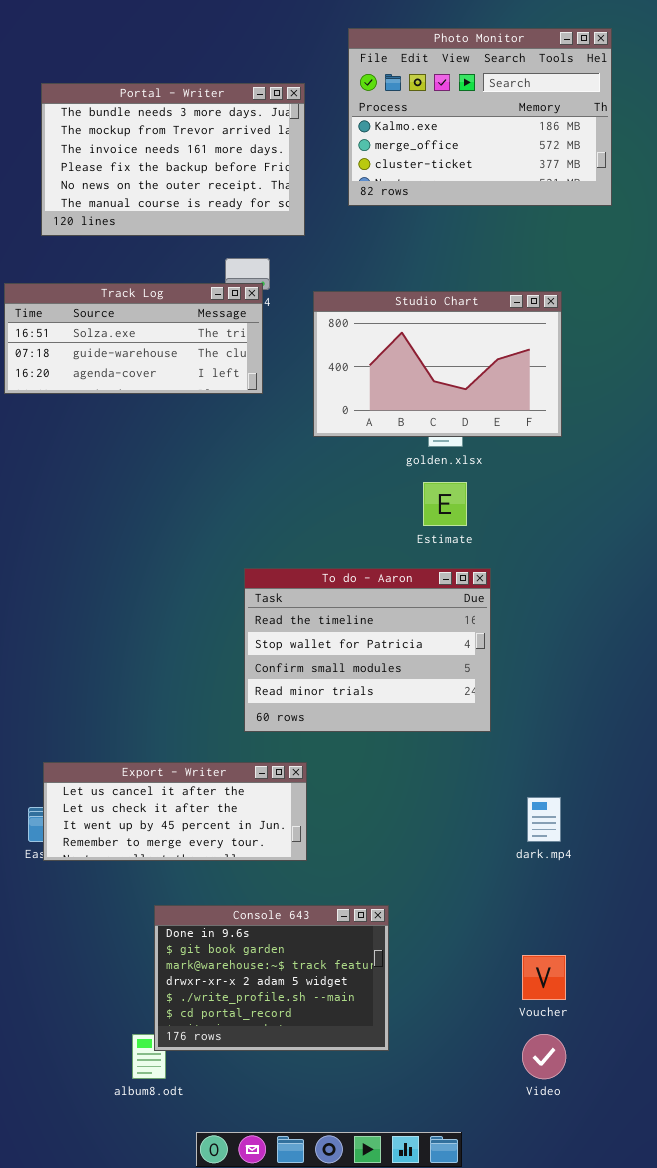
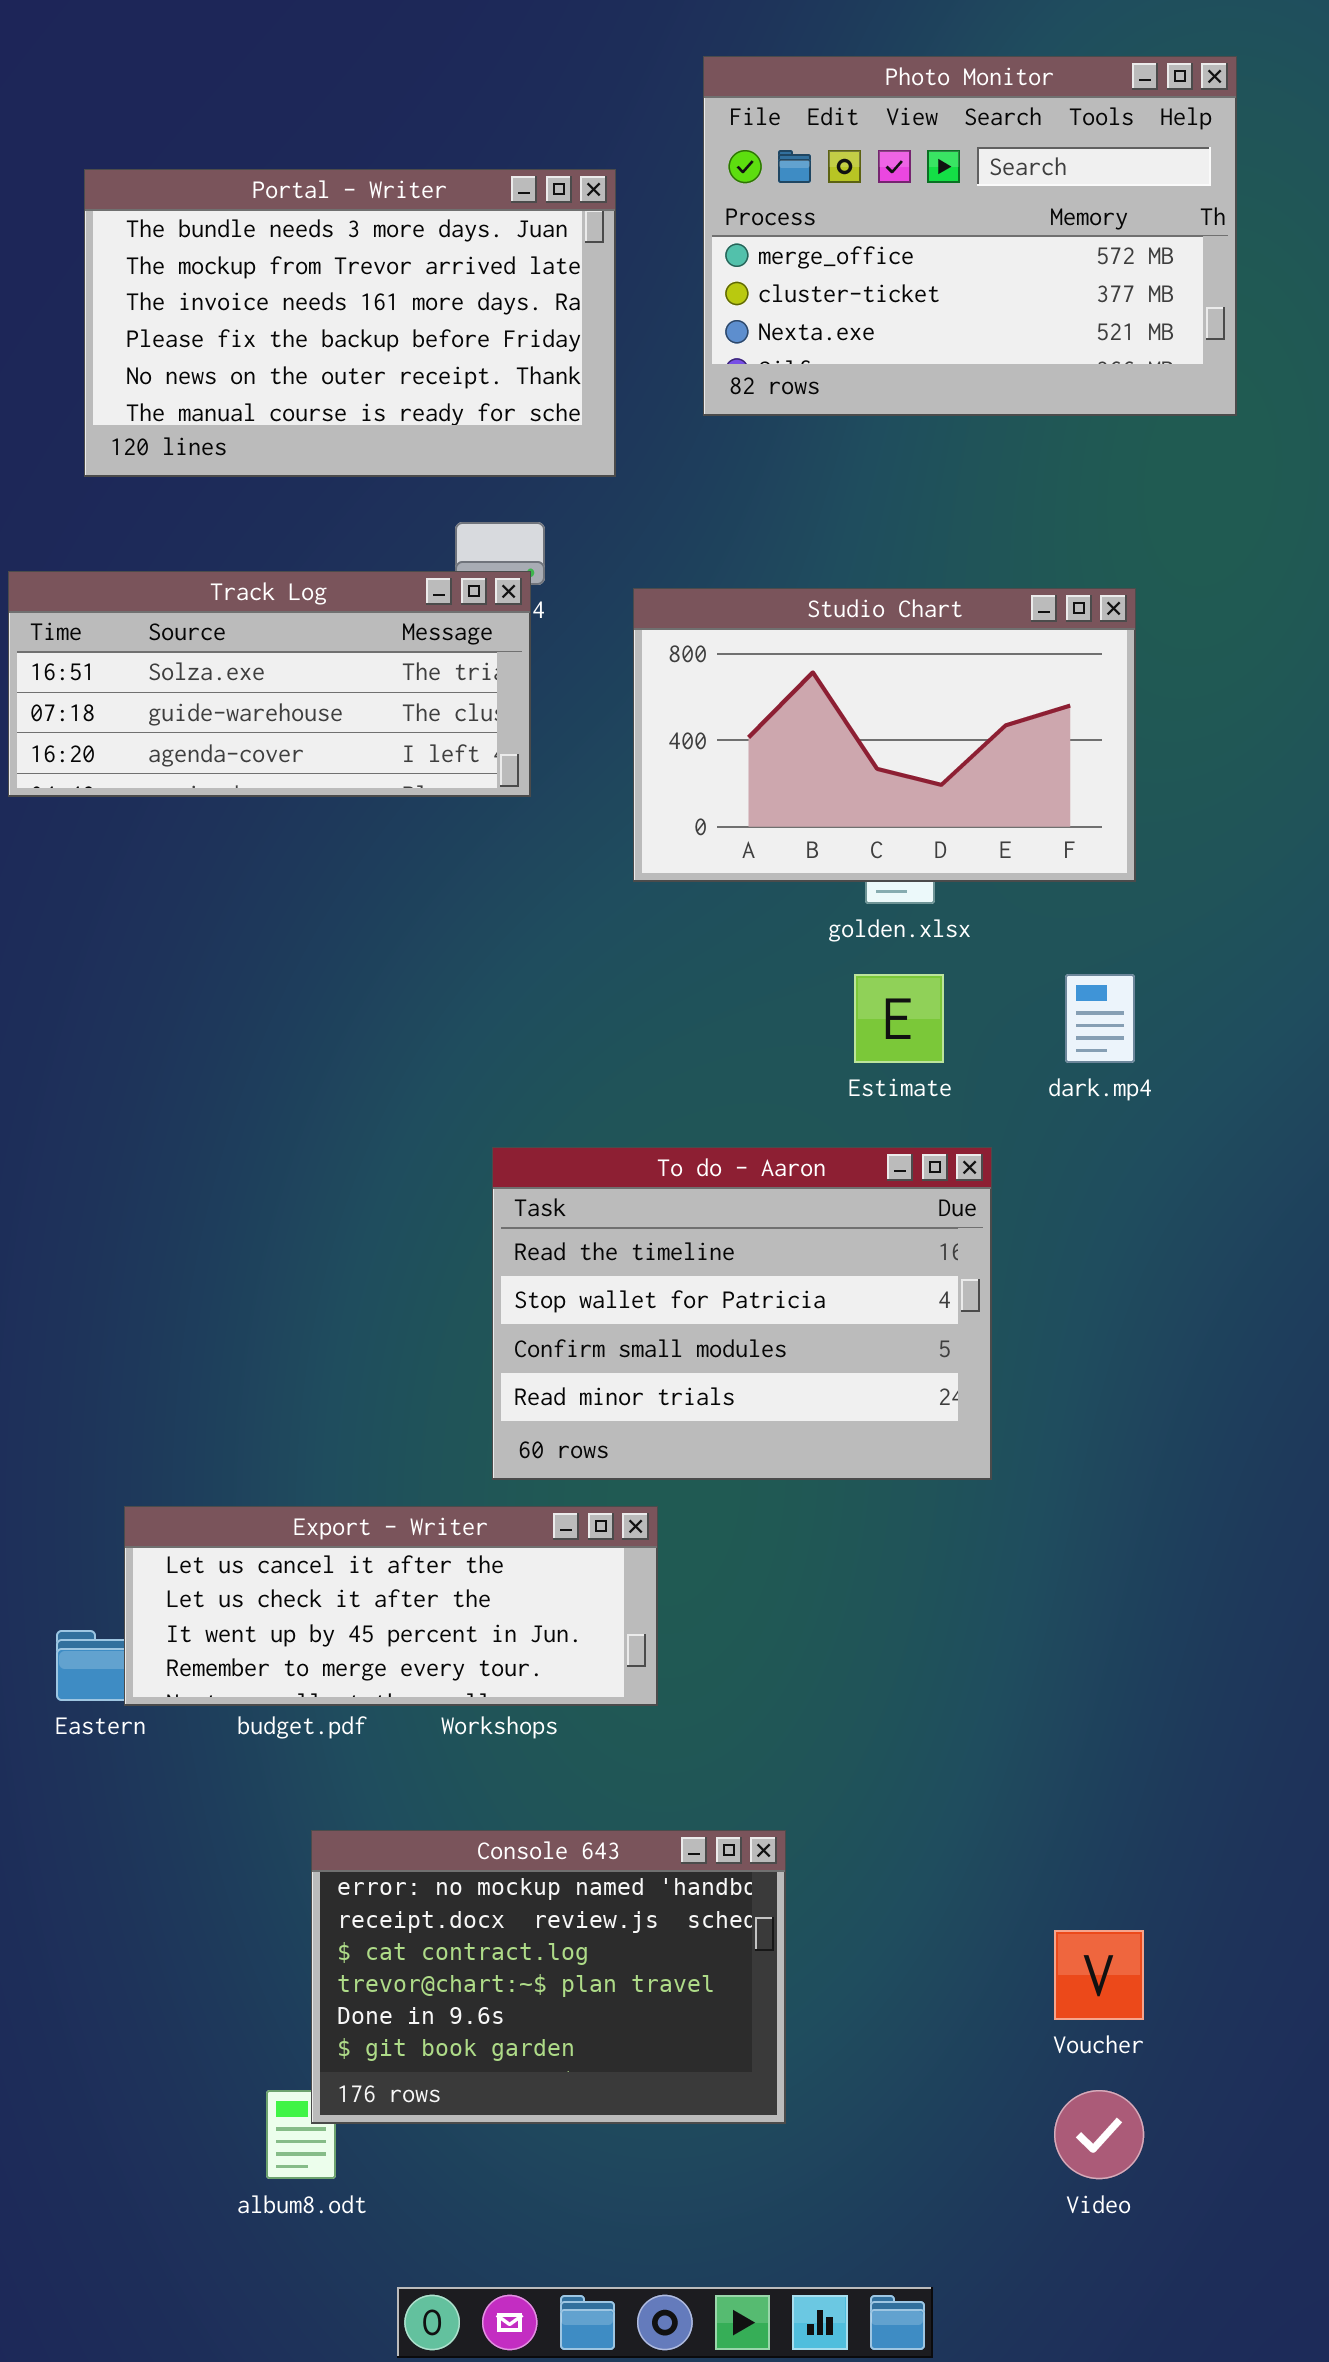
Photo Monitor: [348,28,612,206] -> [703,56,1237,416], scrolled down 1 row
Export - Writer: [43,762,307,861] -> [124,1506,658,1706], moved
dark.mp4: [527,797,561,842] -> [1065,974,1135,1063], moved
Console 643: [154,905,389,1051] -> [311,1830,786,2124], scrolled up 4 rows

